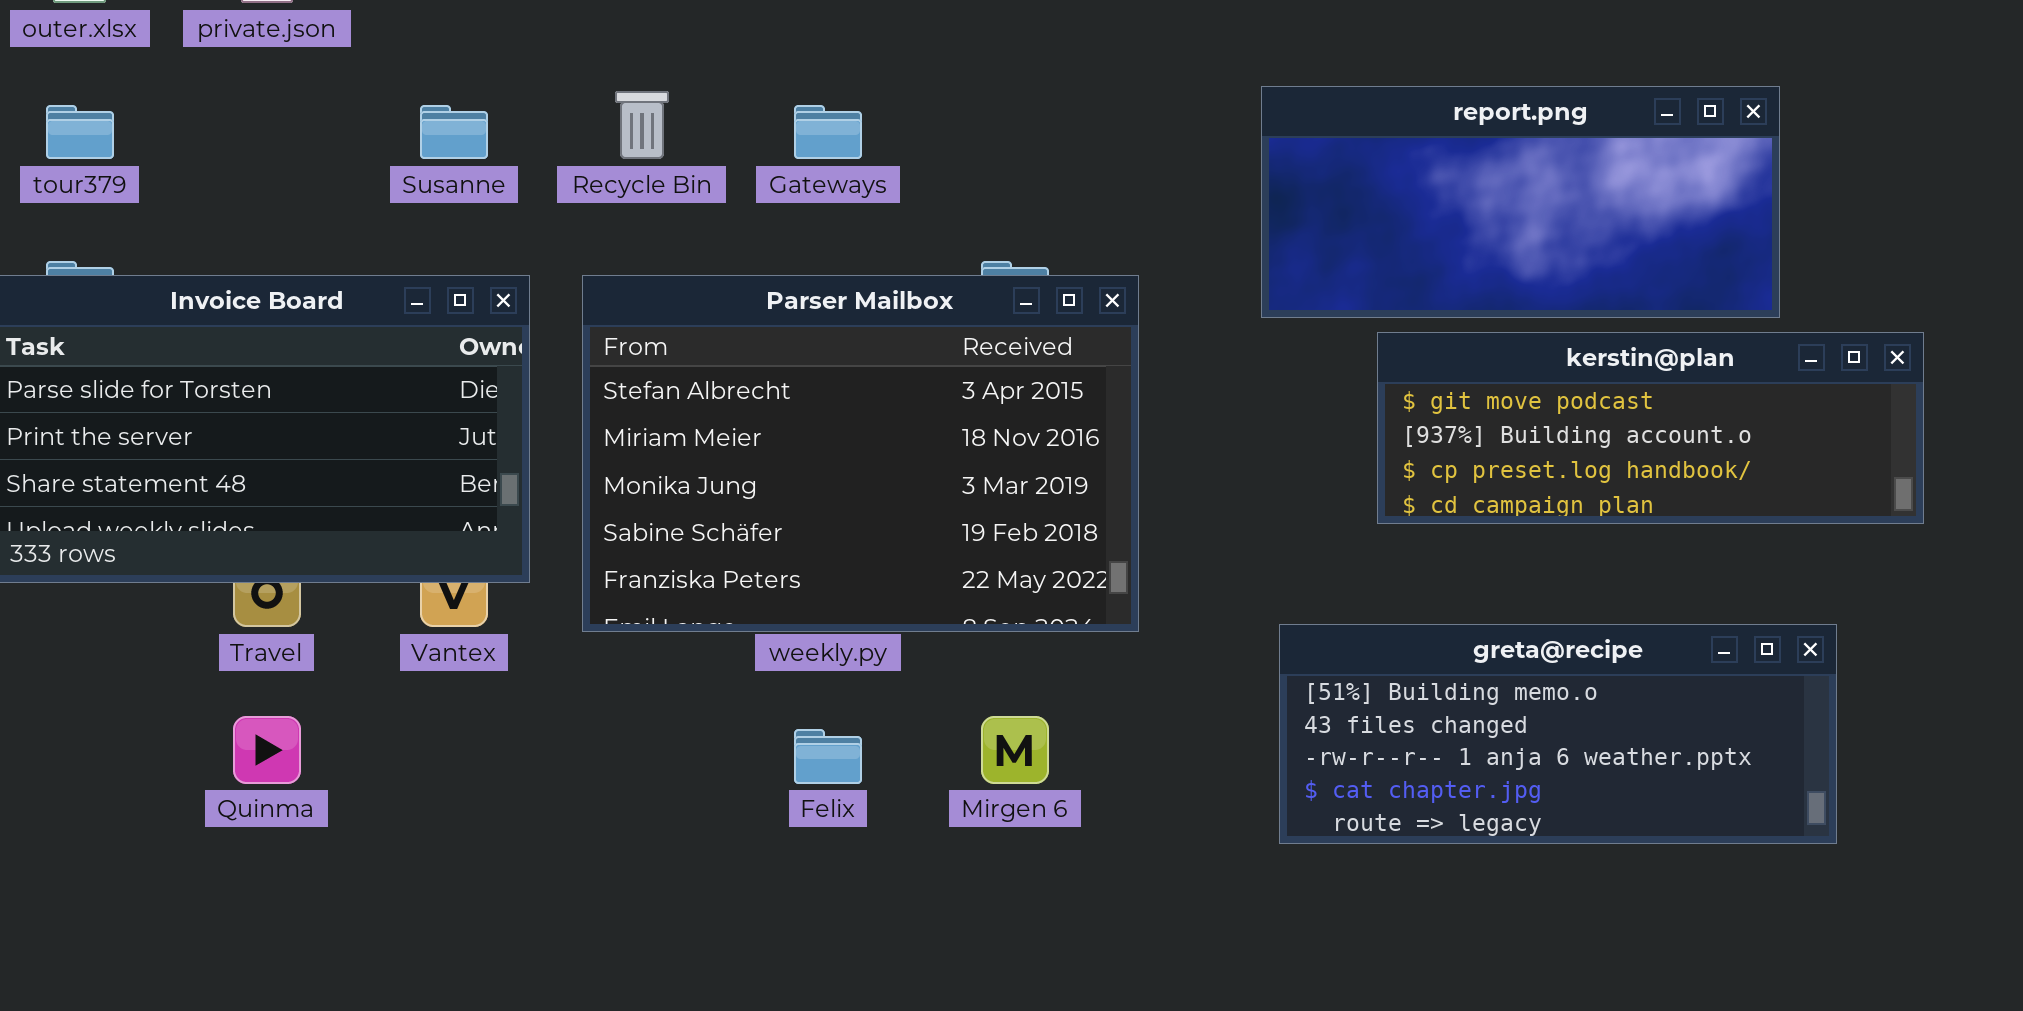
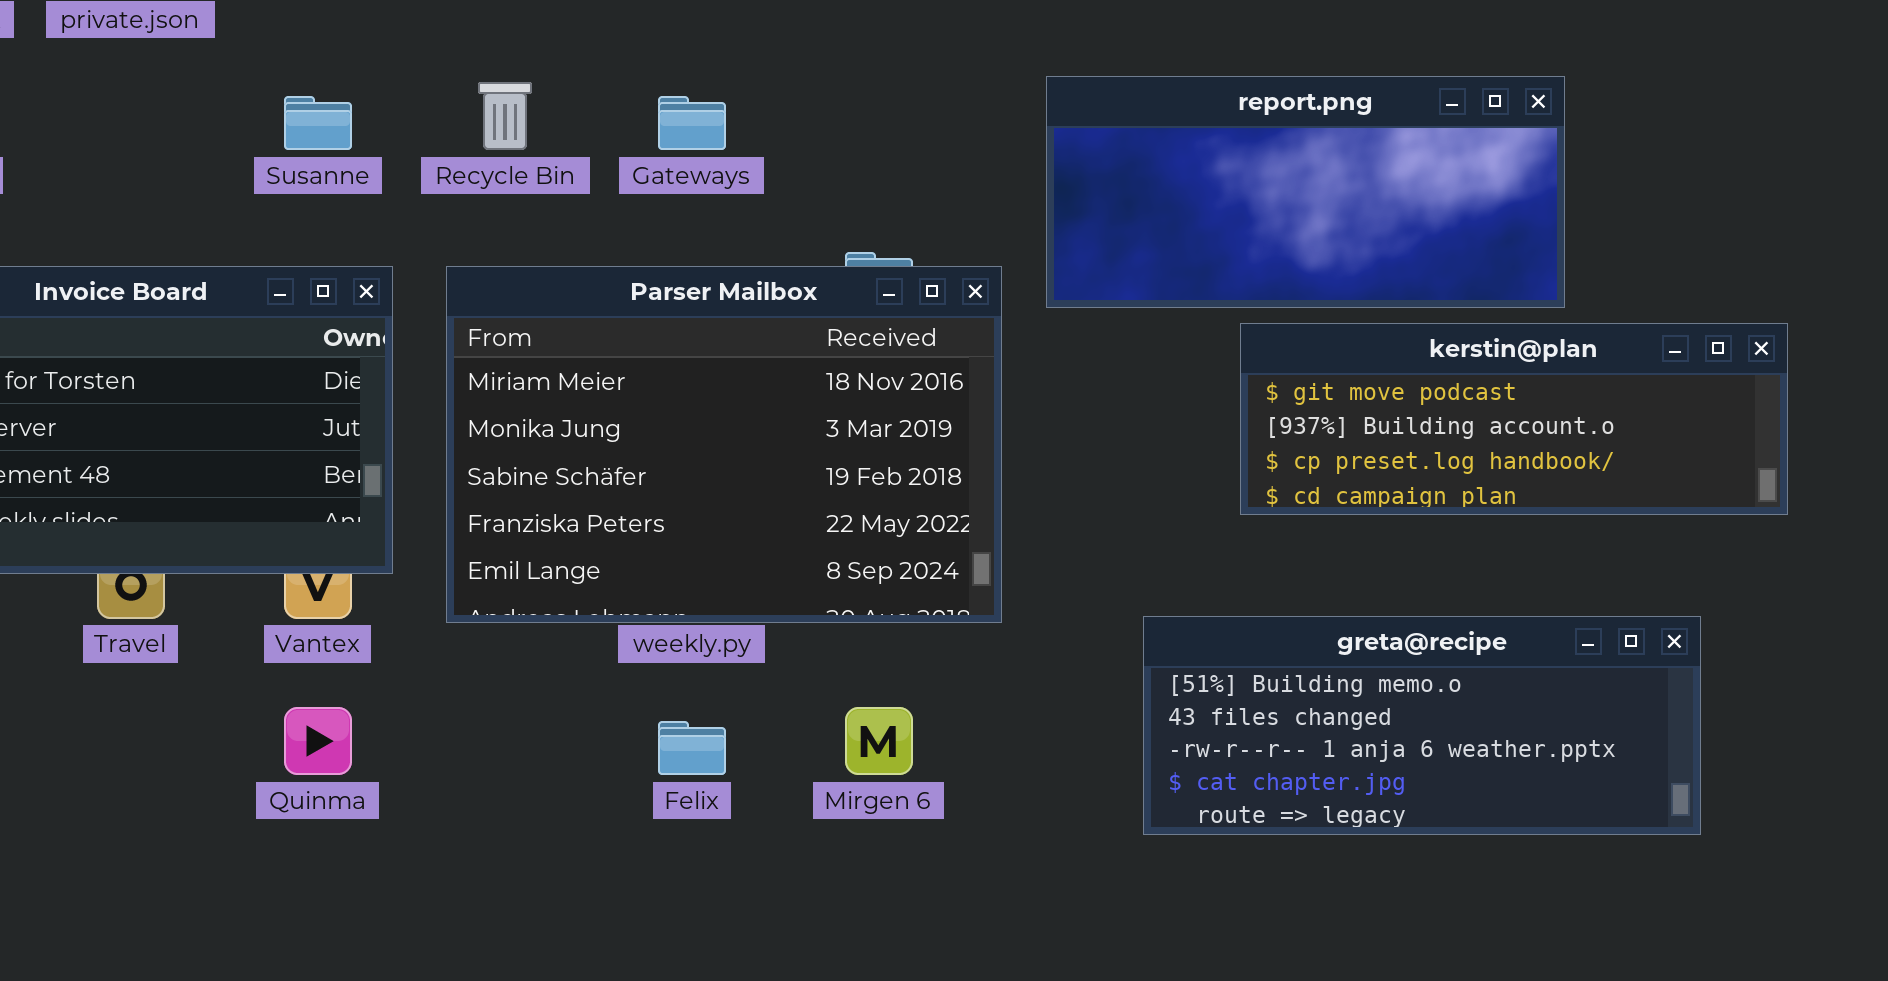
report.png: [1261,86,1780,318] -> [1046,76,1565,308], moved
Parser Mailbox: [582,275,1139,632] -> [446,266,1002,623], scrolled down 1 row
Quinma: [233,716,301,784] -> [284,707,352,775], moved

